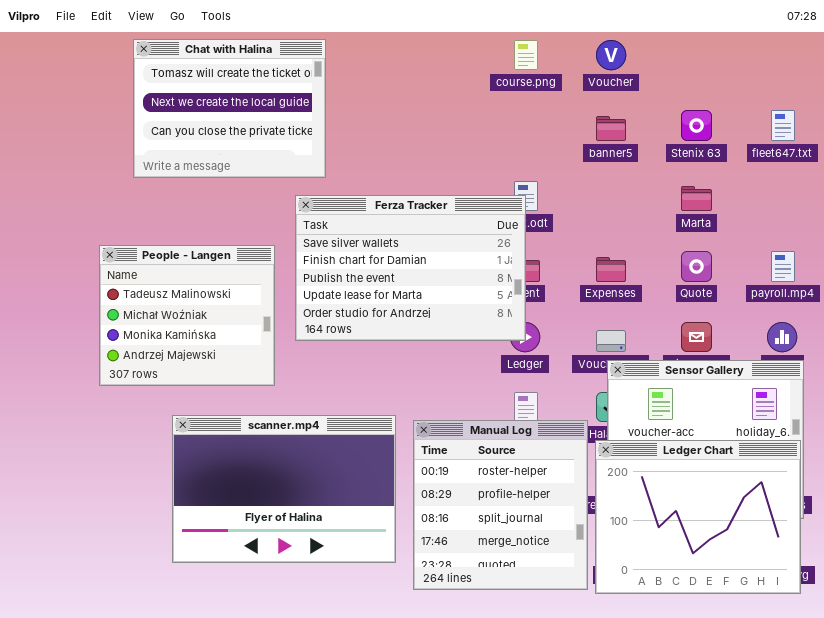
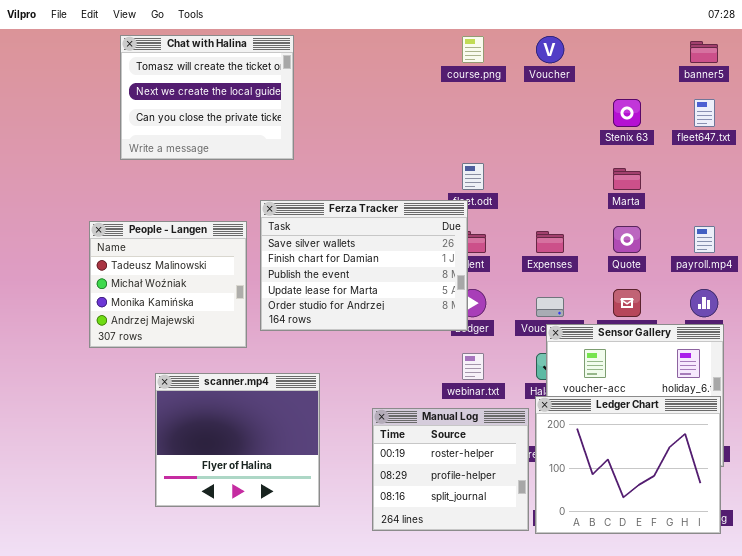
banner5: [596,116,626,141] -> [690,41,718,63], moved
Ferza Tracker: [295,195,526,341] -> [260,200,468,331], moved
scanner.mp4: [172,415,396,563] -> [155,373,320,507], resized
Manual Log: [413,420,588,590] -> [372,408,529,531], resized

